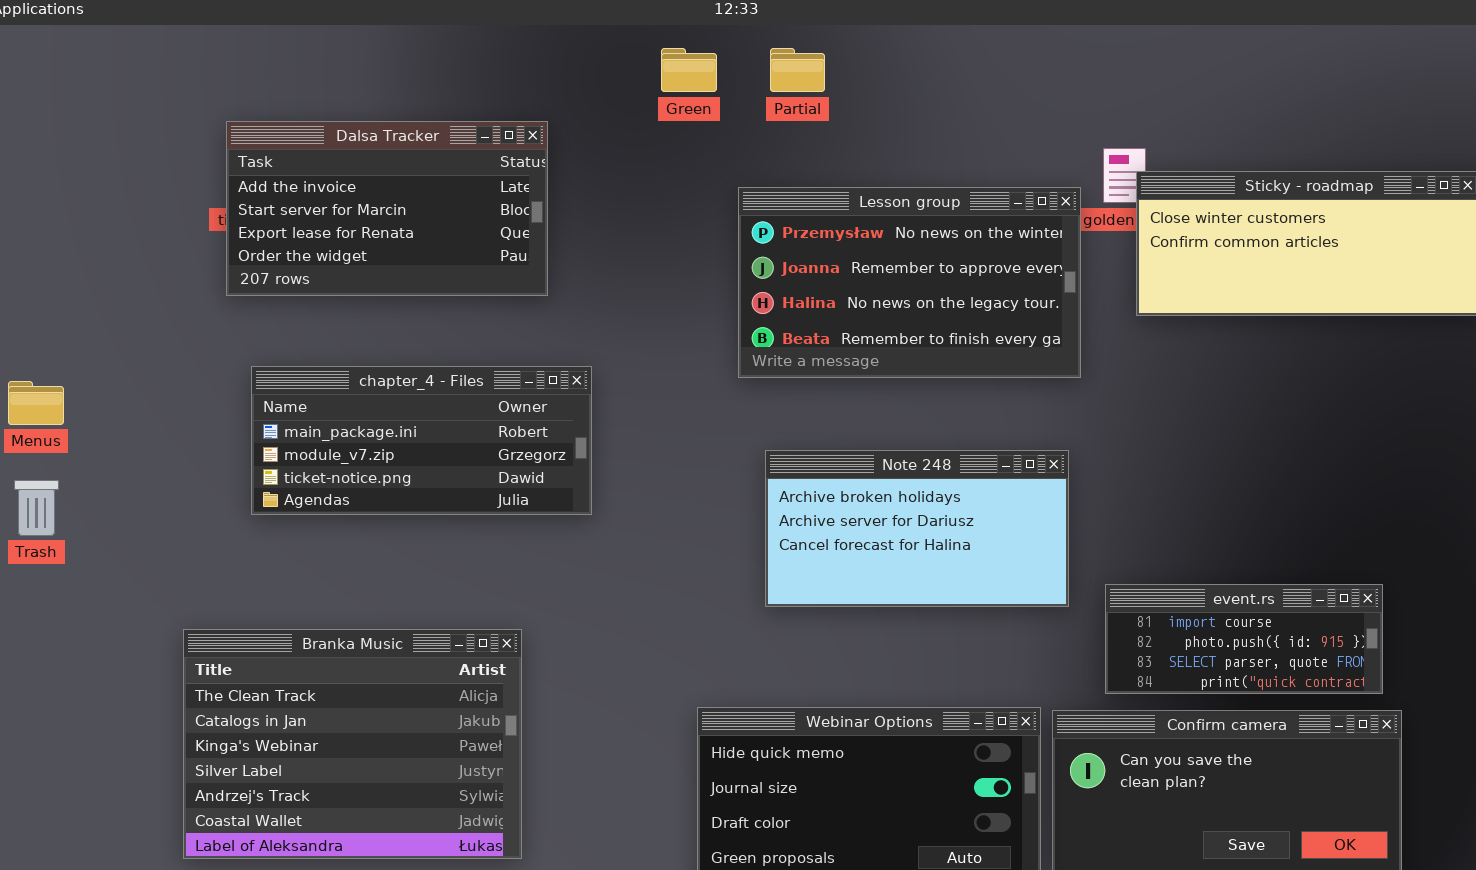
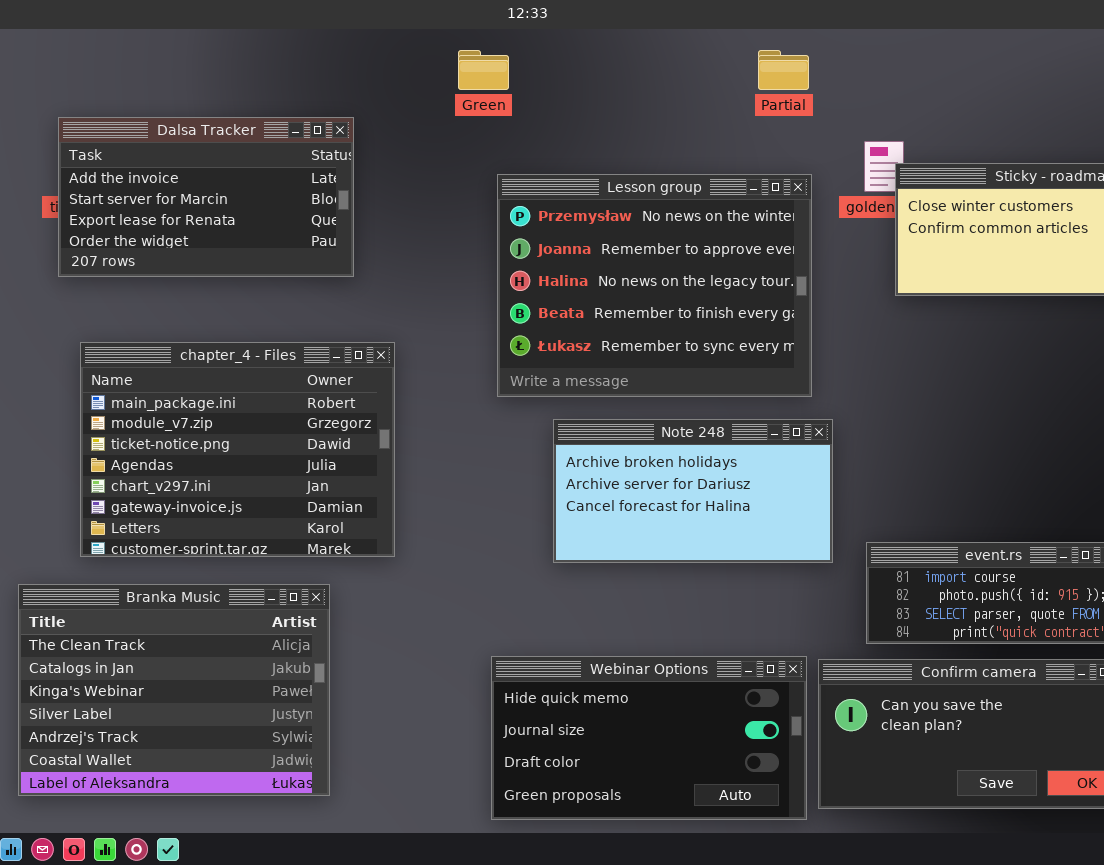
Partial: [770,48,825,92] -> [758,50,809,90], moved
Lesson group: [738,187,1081,378] -> [497,174,812,397], moved, resized
chapter_4 - Files: [251,366,592,515] -> [80,342,395,557], resized

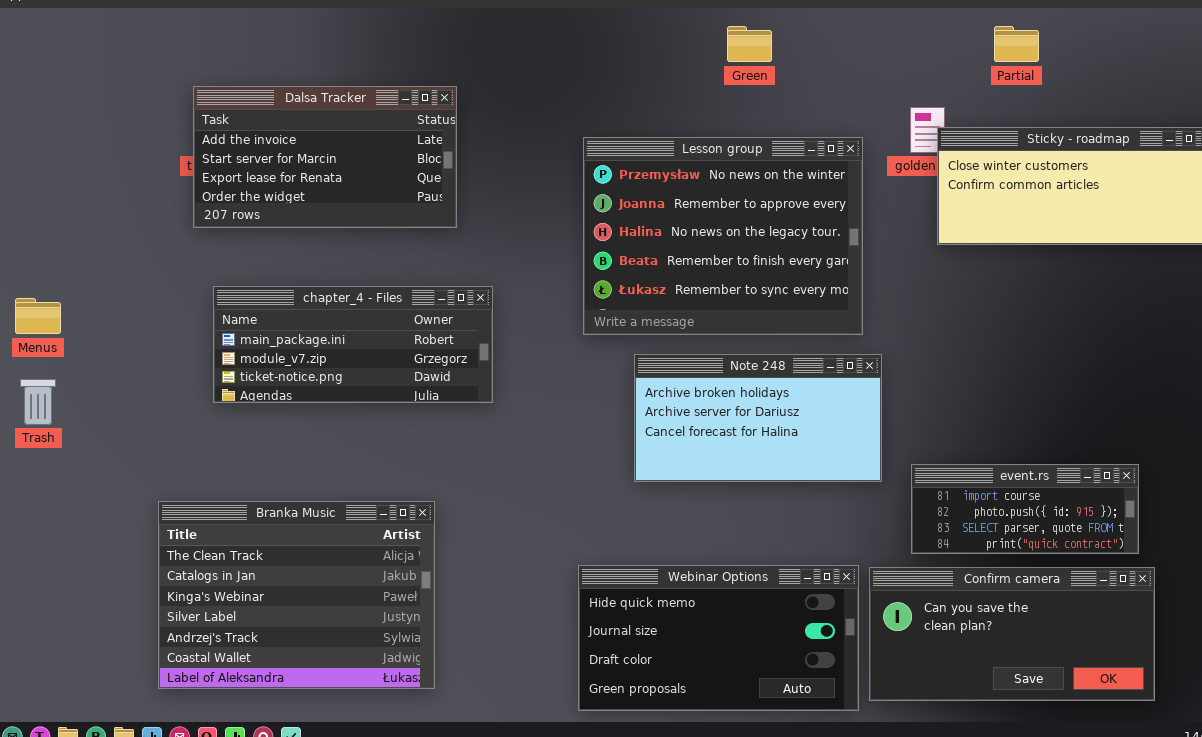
Green: [458,50,509,90] -> [727,26,772,62], moved
Partial: [758,50,809,90] -> [994,26,1039,62], moved
chapter_4 - Files: [80,342,395,557] -> [213,286,493,403], resized

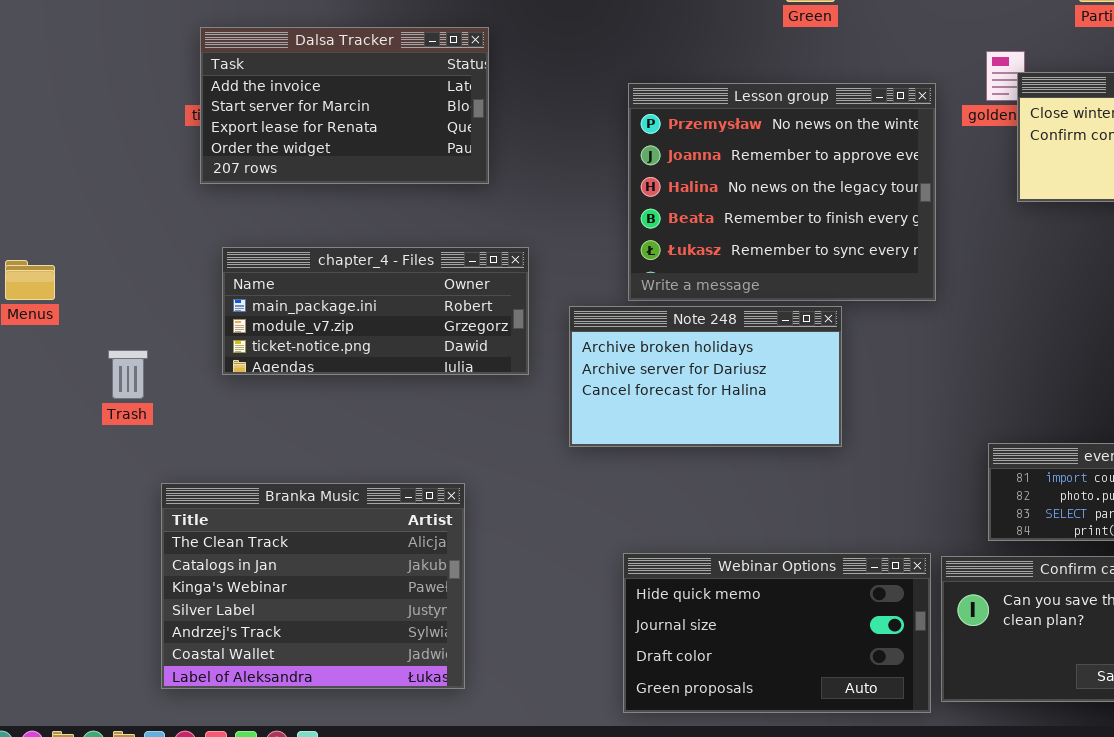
Note 248: [634,354,882,482] -> [569,306,842,447], moved
Trash: [20,379,56,425] -> [108,350,148,399], moved

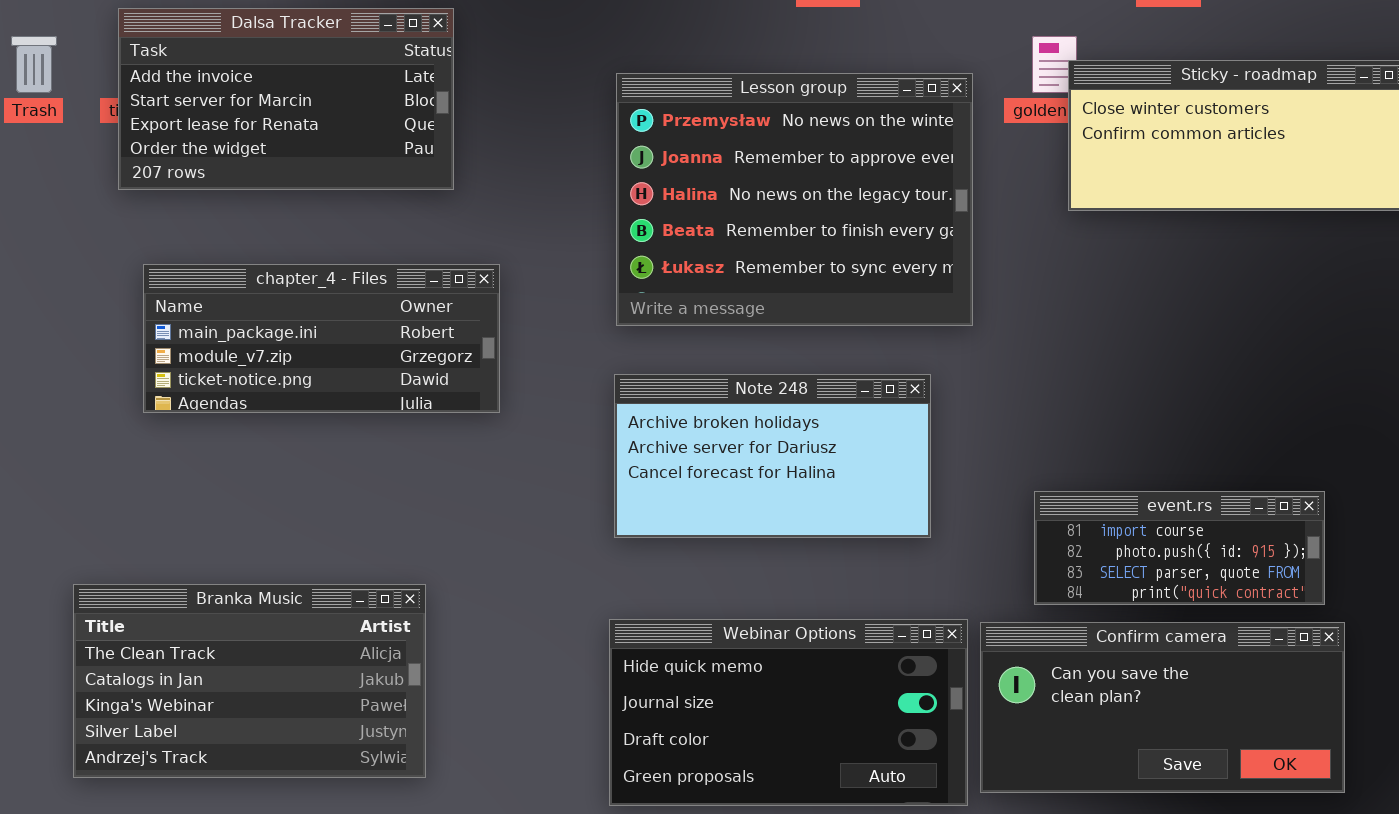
Note 248: [569,306,842,447] -> [614,374,931,538], moved
Trash: [108,350,148,399] -> [11,36,57,93], moved
Branka Music: [161,483,465,689] -> [73,584,426,778], resized

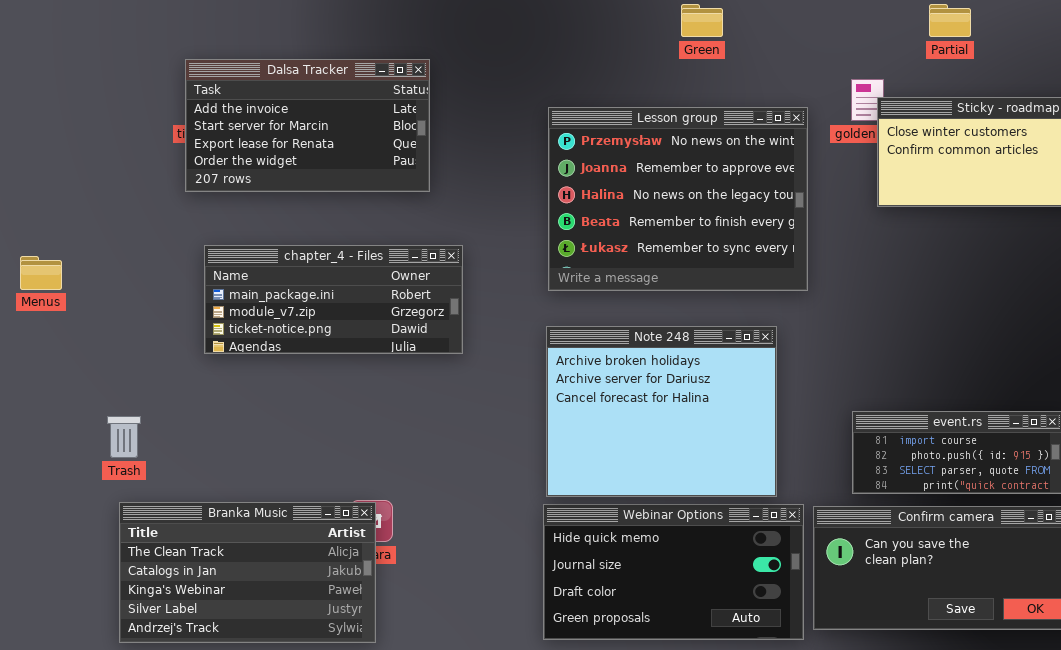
Trash: [11,36,57,93] -> [107,416,141,458], moved
Note 248: [614,374,931,538] -> [546,326,777,497], resized
Branka Music: [73,584,426,778] -> [119,502,376,643], moved

